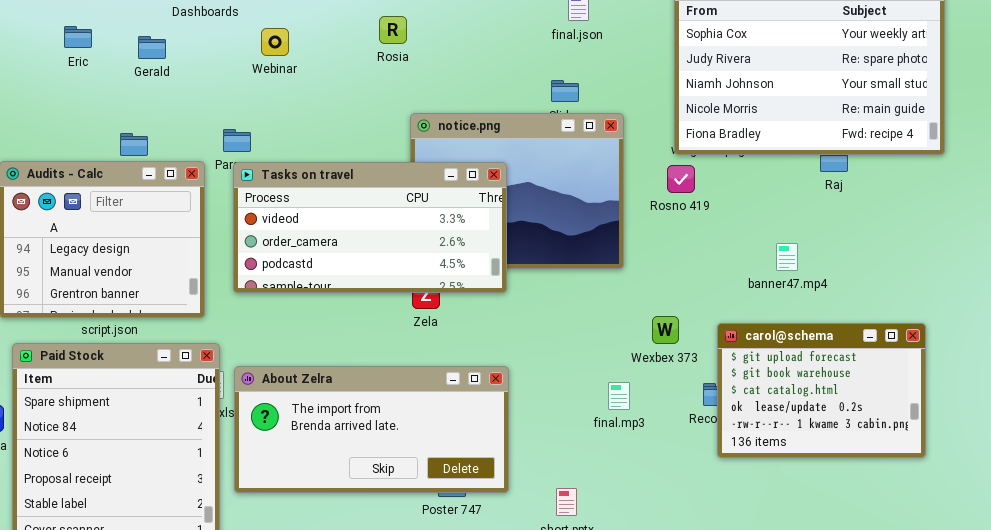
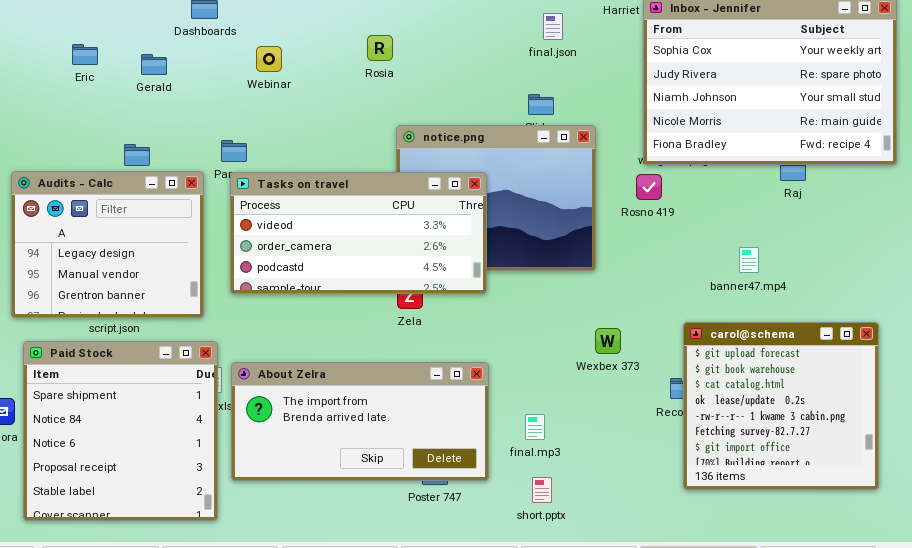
Wexbex 373: [652,316,679,344] -> [595,328,621,354], moved
carol@schema: [717,323,926,458] -> [683,322,879,490], resized
final.mp3: [608,382,630,410] -> [525,414,545,440], moved

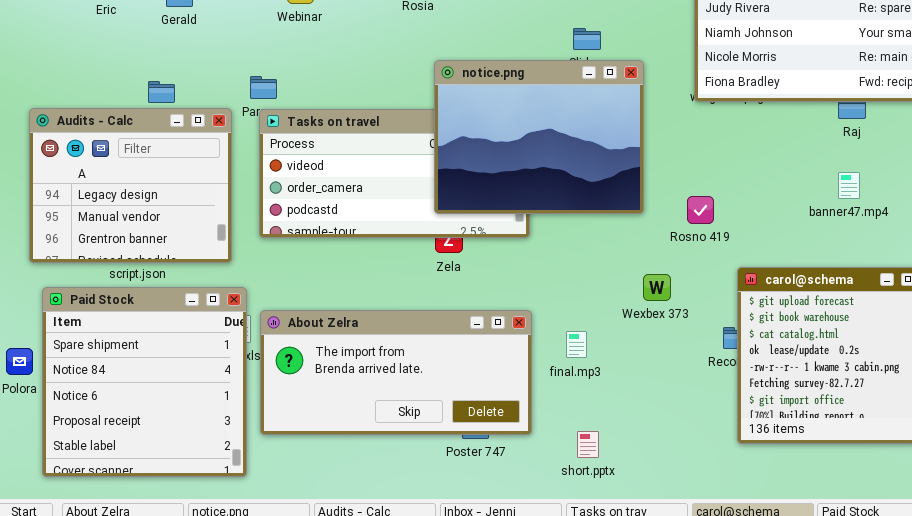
notice.png: [396,125,596,271] -> [434,60,644,214], raised
Rosno 419: [636,174,662,200] -> [687,196,714,224], moved
banner47.mp4: [739,247,759,273] -> [838,172,860,199], moved
final.mp3: [525,414,545,440] -> [566,331,587,358], moved

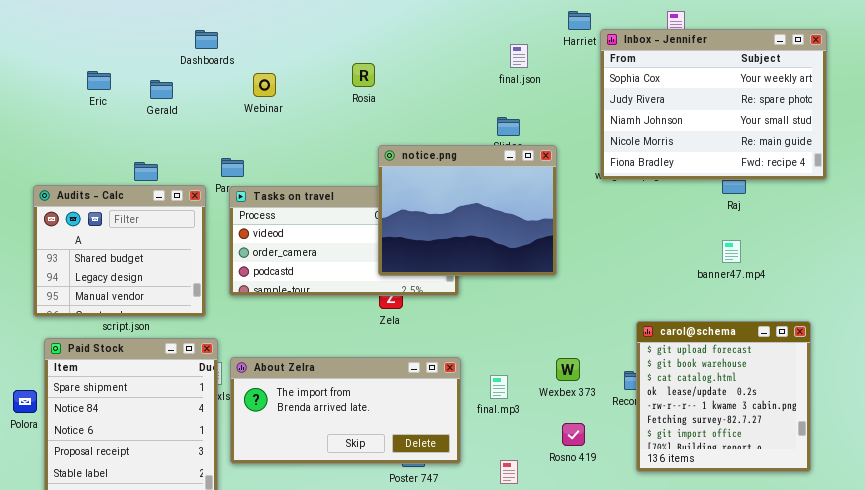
Audits - Calc: [29,108,232,263] -> [33,185,206,317], scrolled up 1 row
Rosno 419: [687,196,714,224] -> [562,423,585,446], moved
Wexbex 373: [643,274,671,301] -> [556,358,580,381], moved

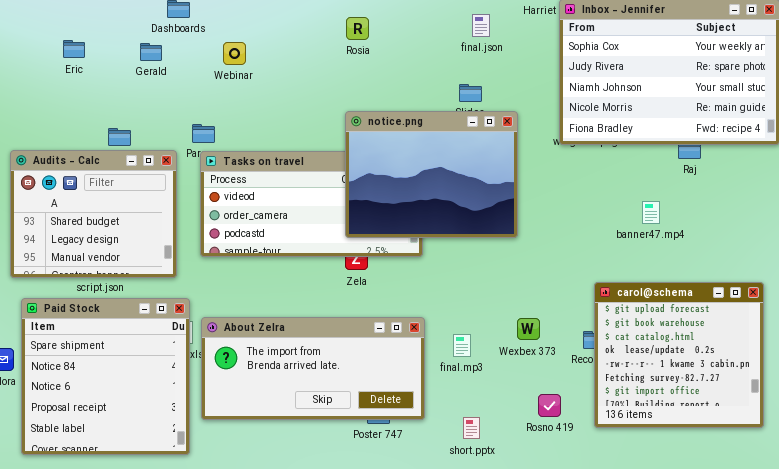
Rosia: [352,63,375,87] -> [346,17,369,40], moved
Gerald: [150,80,173,99] -> [140,43,162,61], moved
banner47.mp4: [722,240,741,263] -> [642,201,660,224], moved
Rosno 419: [562,423,585,446] -> [538,394,561,417], moved

